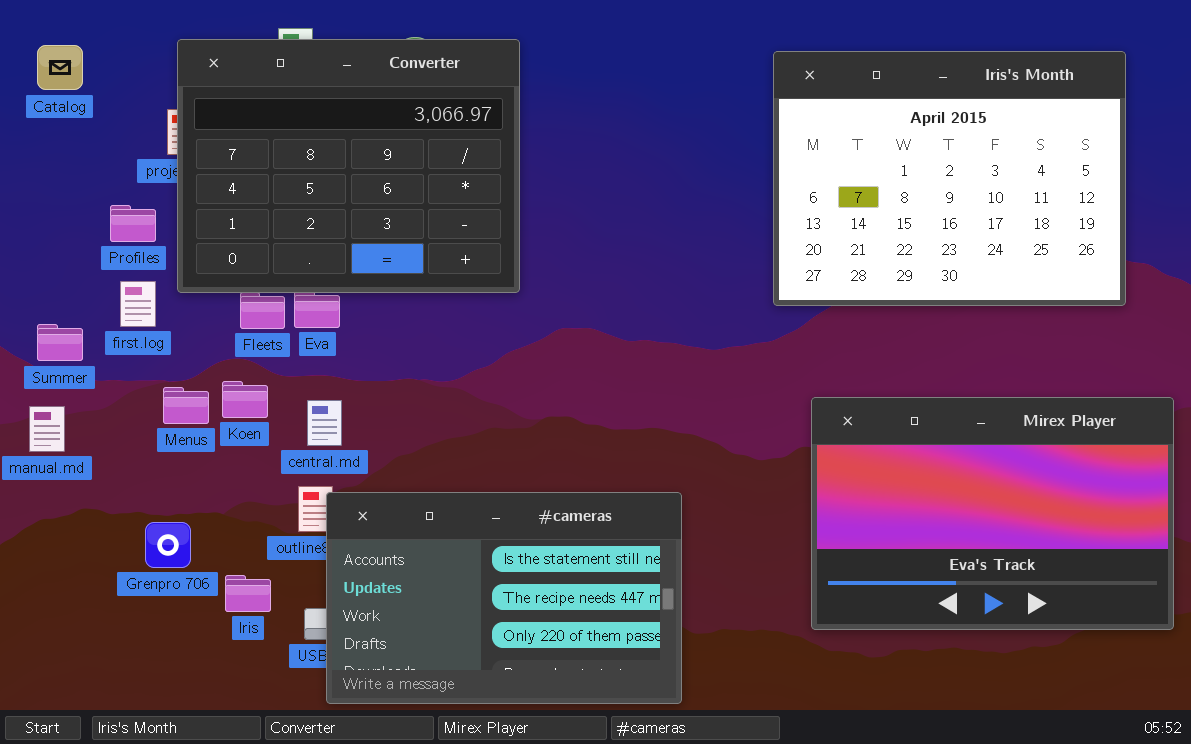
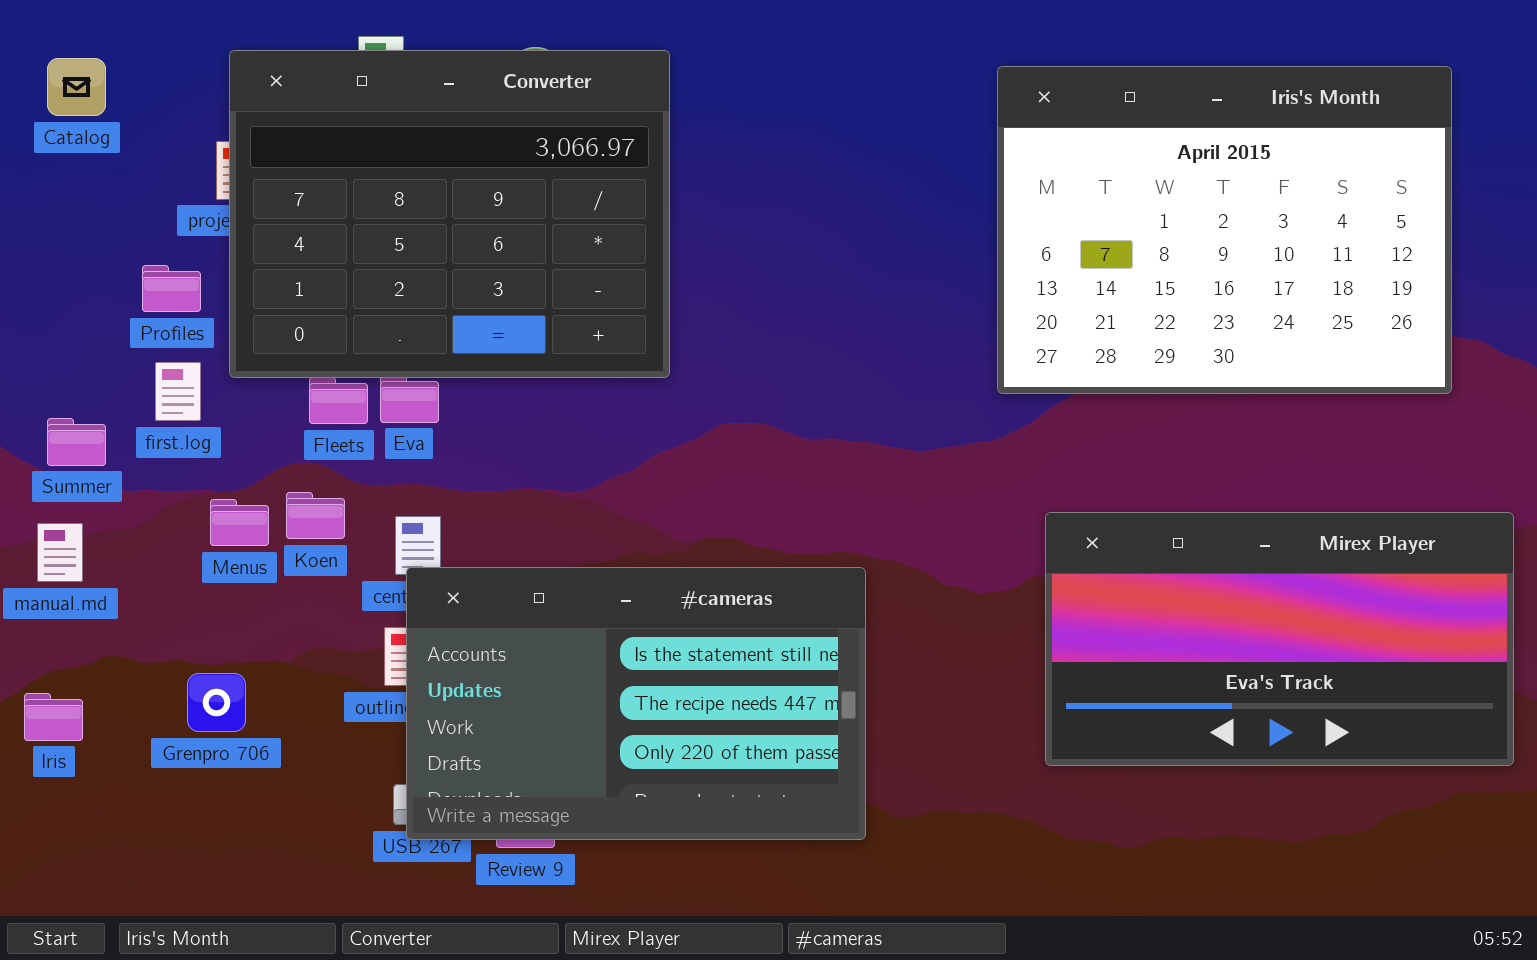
Mirex Player: [811,397,1174,630] -> [1045,512,1514,766], resized
#cameras: [326,492,682,704] -> [406,567,866,840], moved
Iris: [225,575,271,612] -> [24,693,83,741], moved

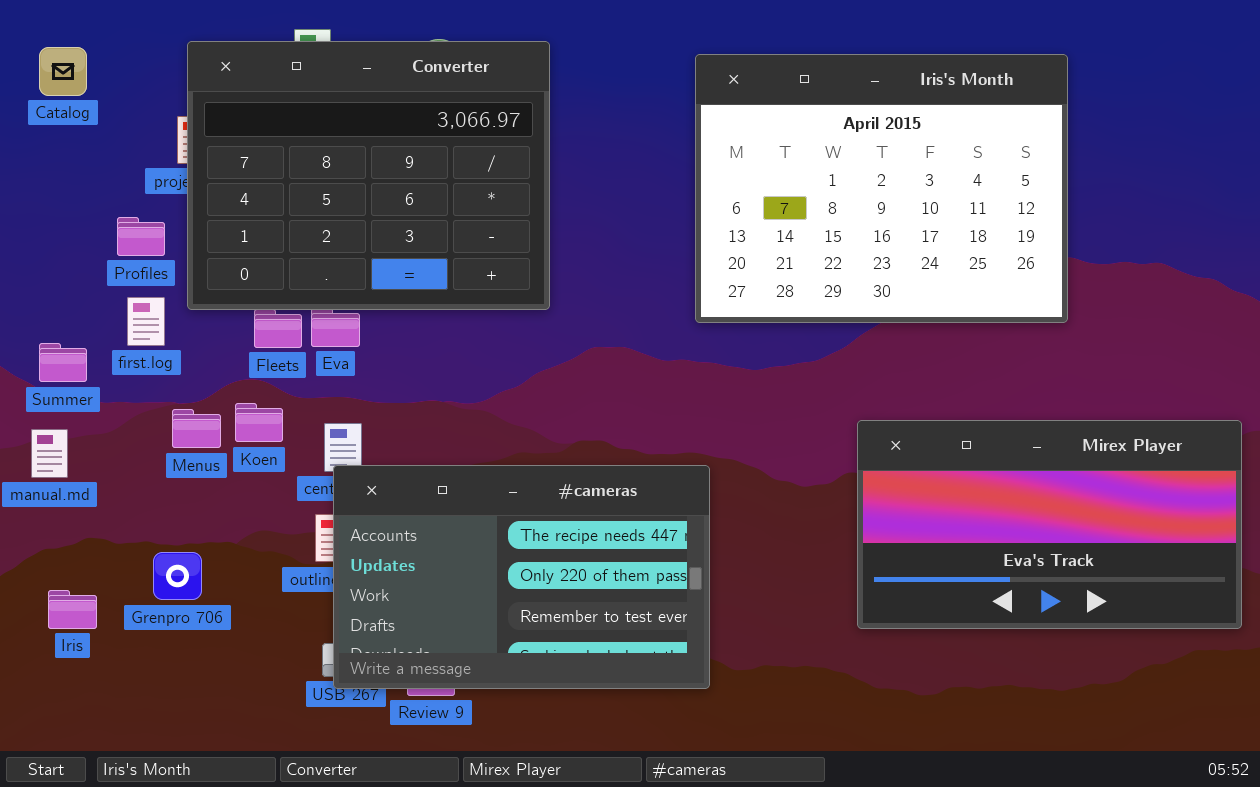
Iris's Month: [997,66,1452,394] -> [695,54,1068,323], moved
#cameras: [406,567,866,840] -> [333,465,710,689], scrolled down 1 row
Iris: [24,693,83,741] -> [48,590,97,629], moved

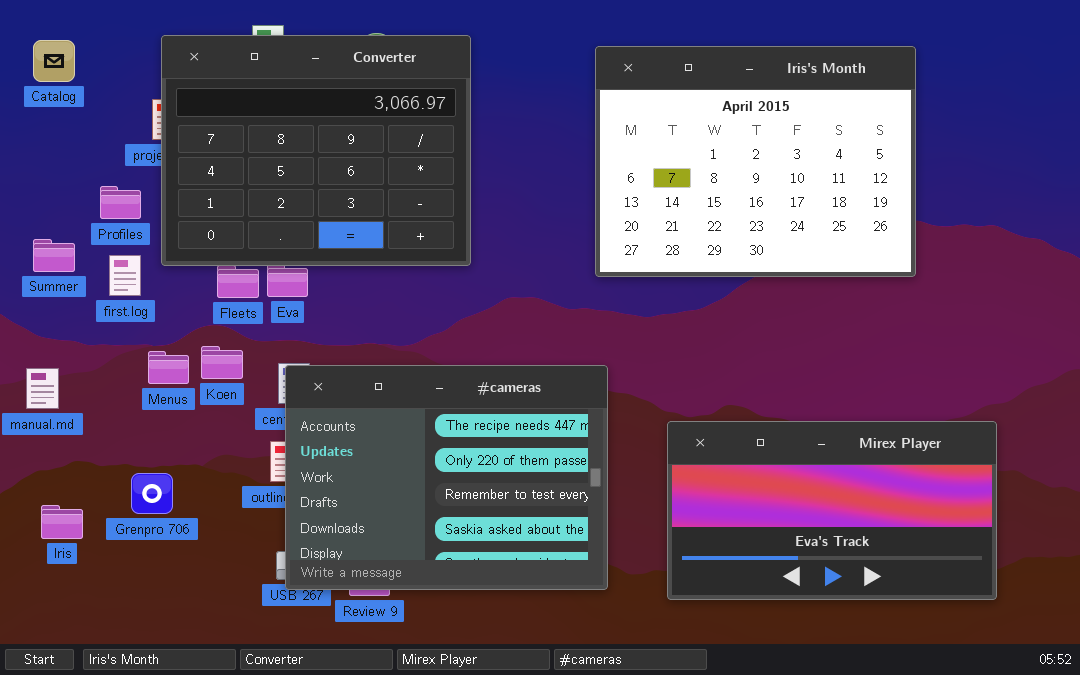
Summer: [39,343,87,382] -> [33,239,75,272], moved
Mirex Player: [857,420,1242,629] -> [667,421,997,600], moved
#cameras: [333,465,710,689] -> [285,365,608,590], resized

